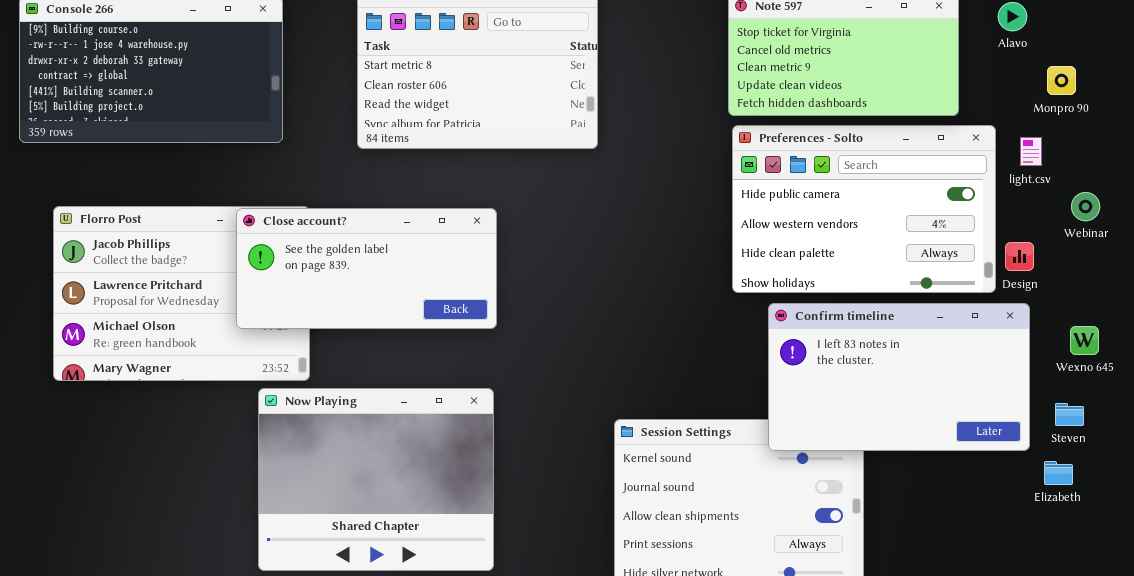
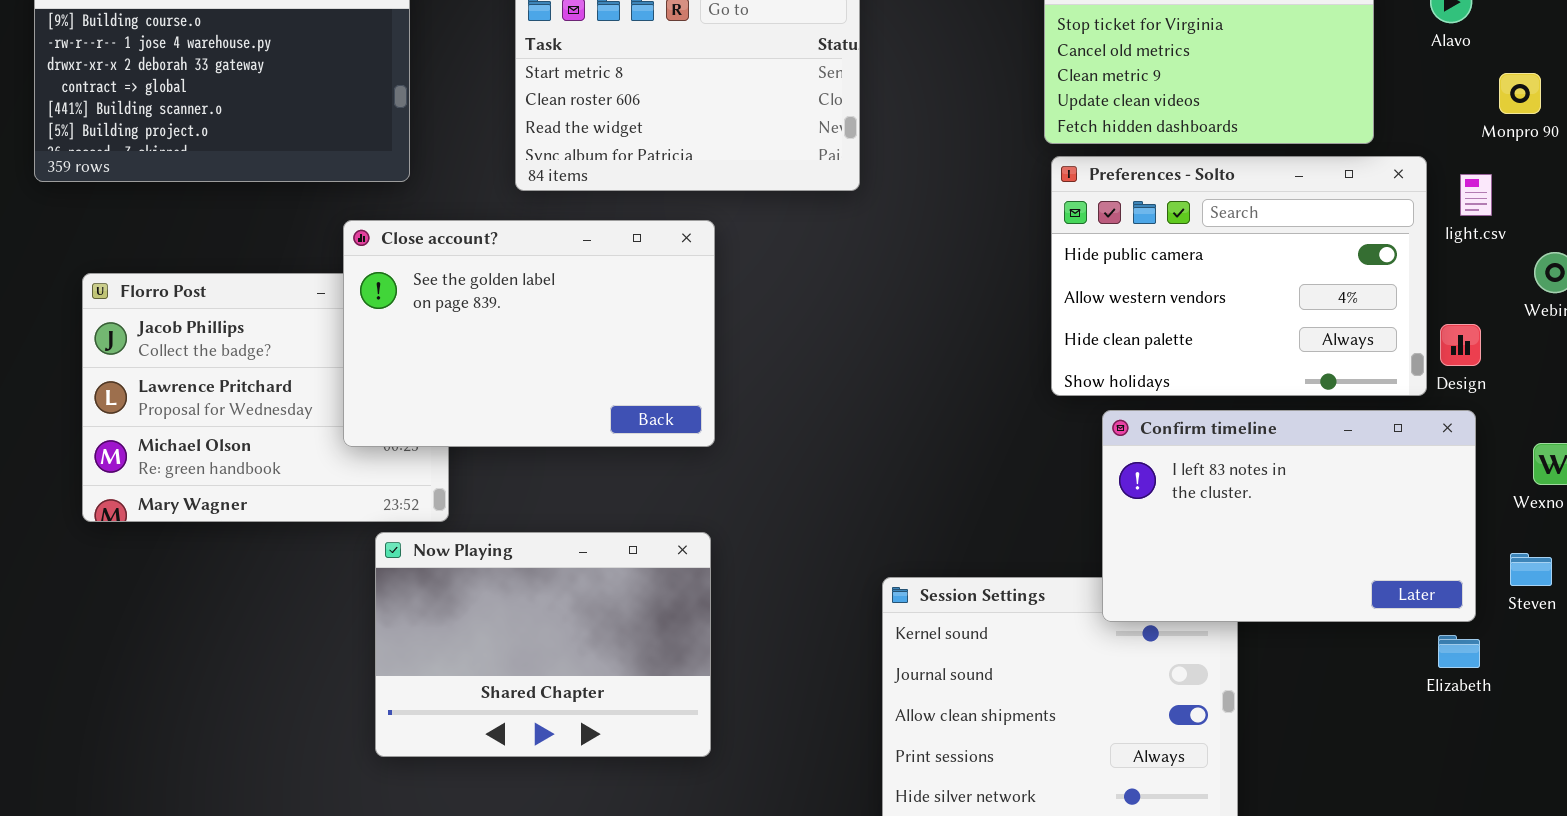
Close account?: [236,208,497,329] -> [343,220,715,447], resized
Now Playing: [258,388,494,571] -> [375,532,711,757], resized
Elizabeth: [1044,461,1073,485] -> [1438,635,1480,668], moved

